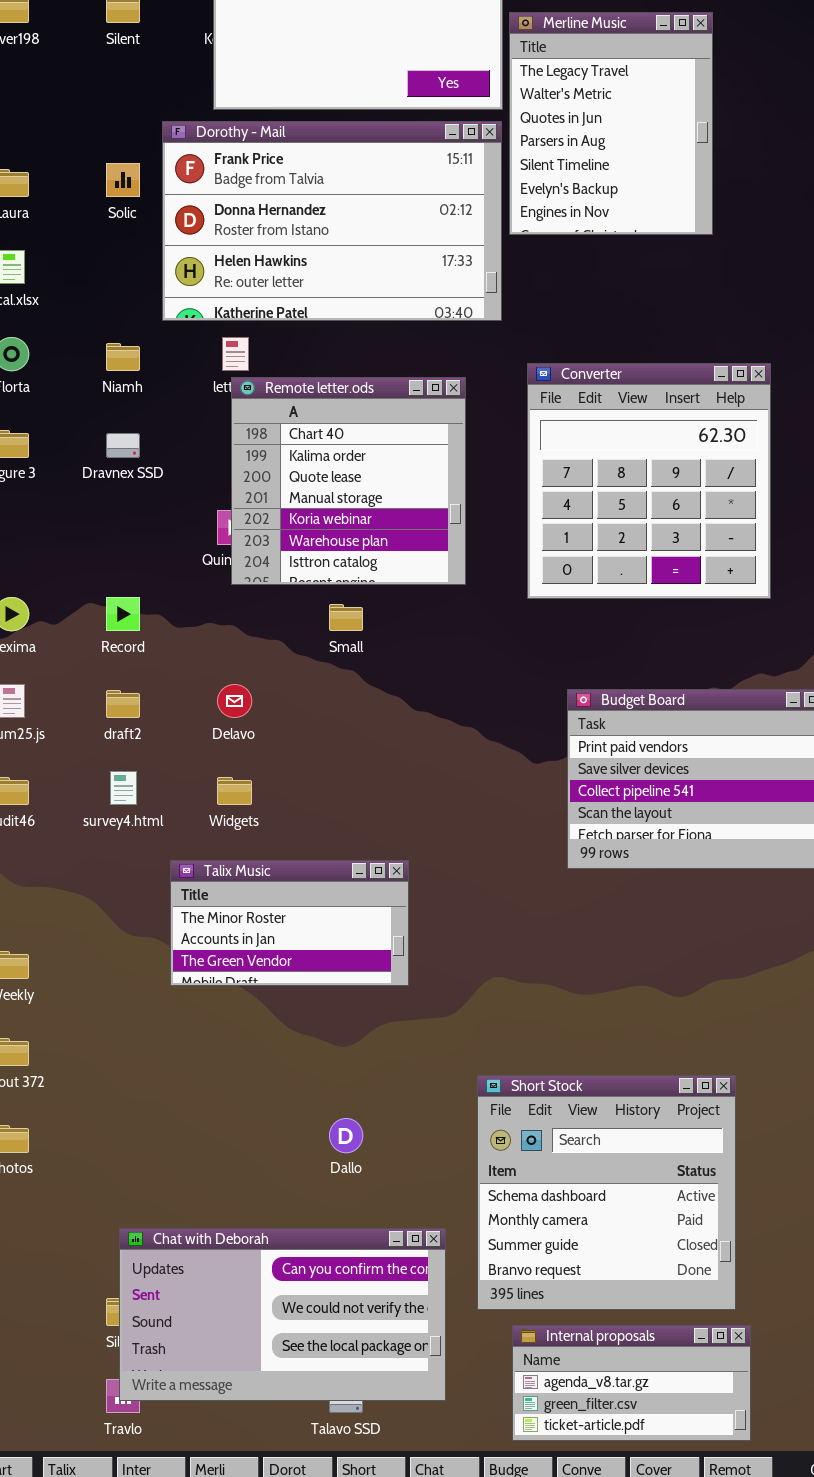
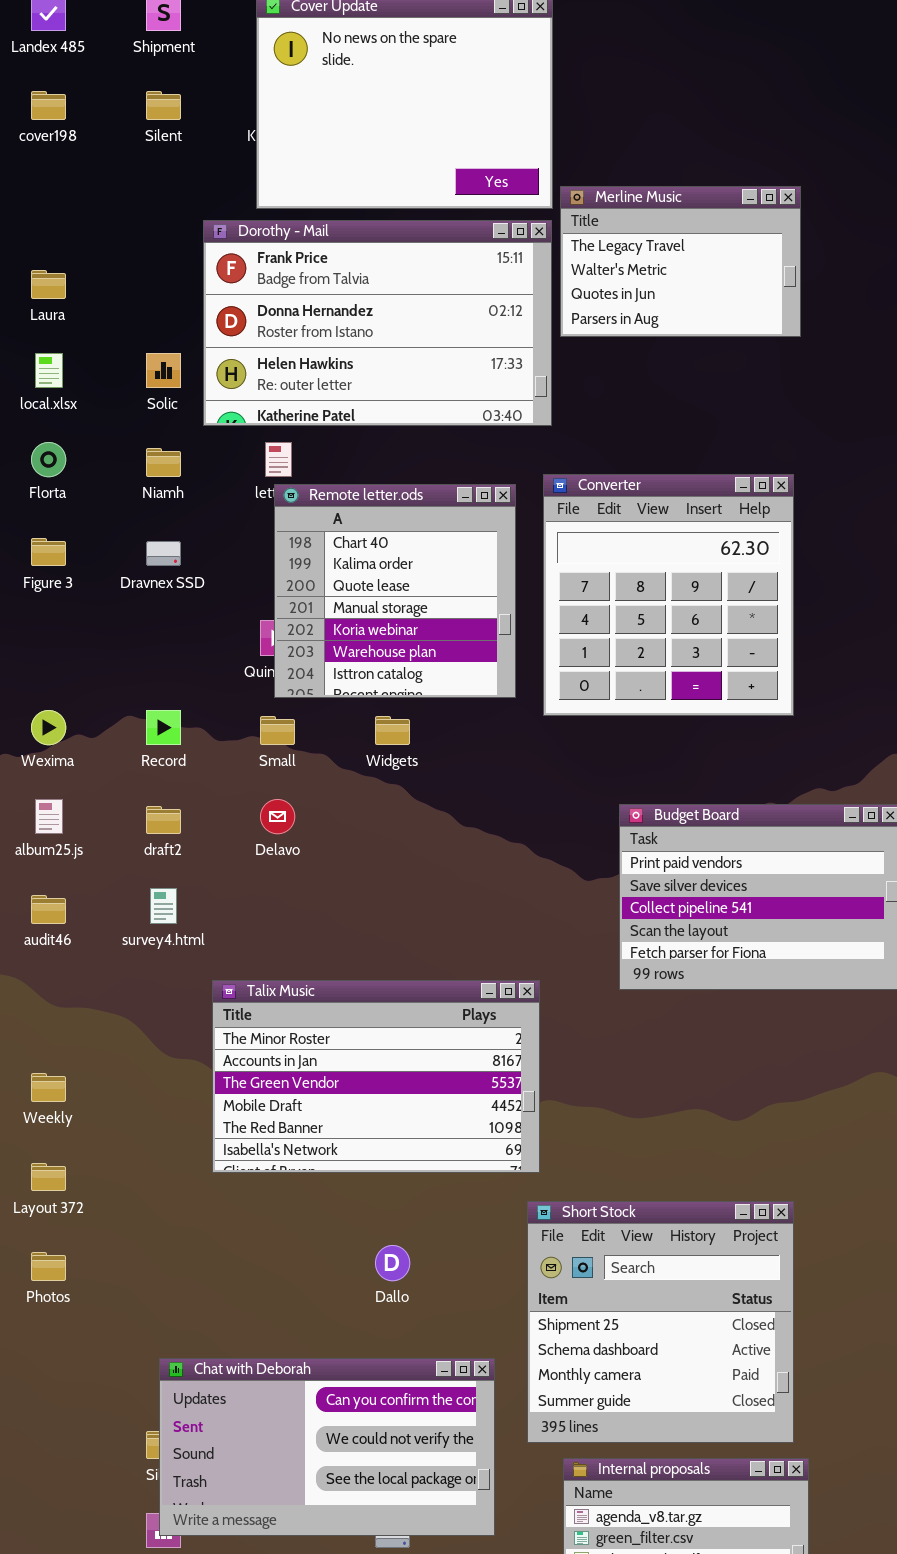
Merline Music: [509,12,713,235] -> [560,186,801,337], resized
Solic: [106,163,140,197] -> [146,353,181,388], moved
Converter: [527,363,771,599] -> [543,474,794,716], moved
Small: [329,604,363,631] -> [260,716,295,745], moved
Widgets: [217,777,252,805] -> [375,716,410,745], moved
Talix Music: [170,860,409,986] -> [212,980,540,1173], resized
Short Stock: [477,1075,736,1310] -> [527,1201,794,1443], scrolled up 1 row

